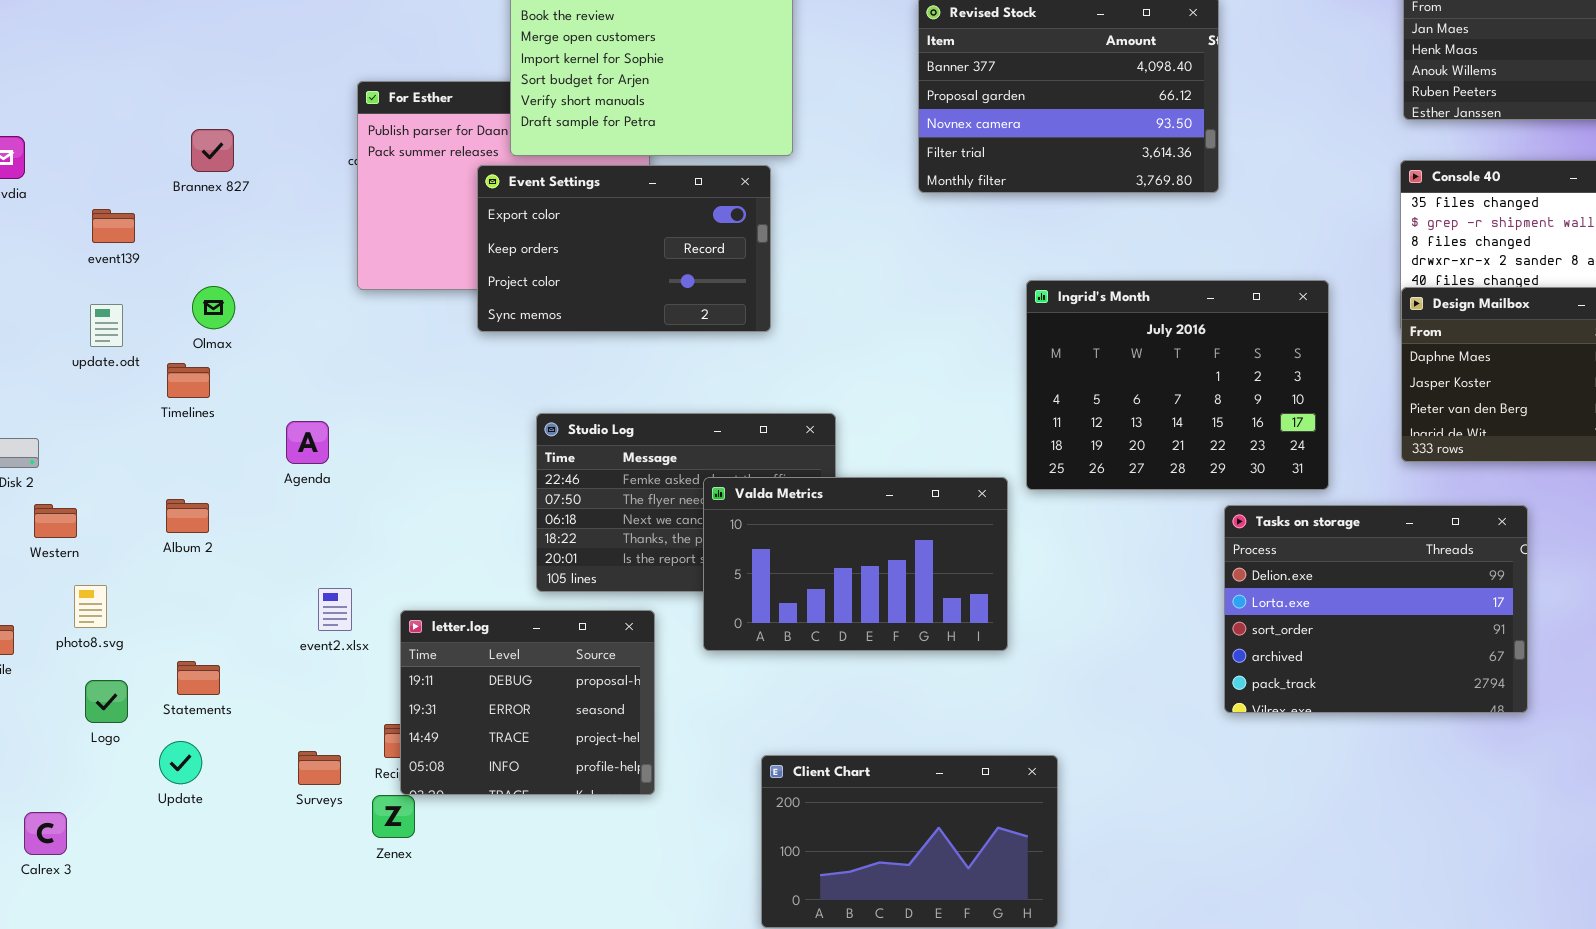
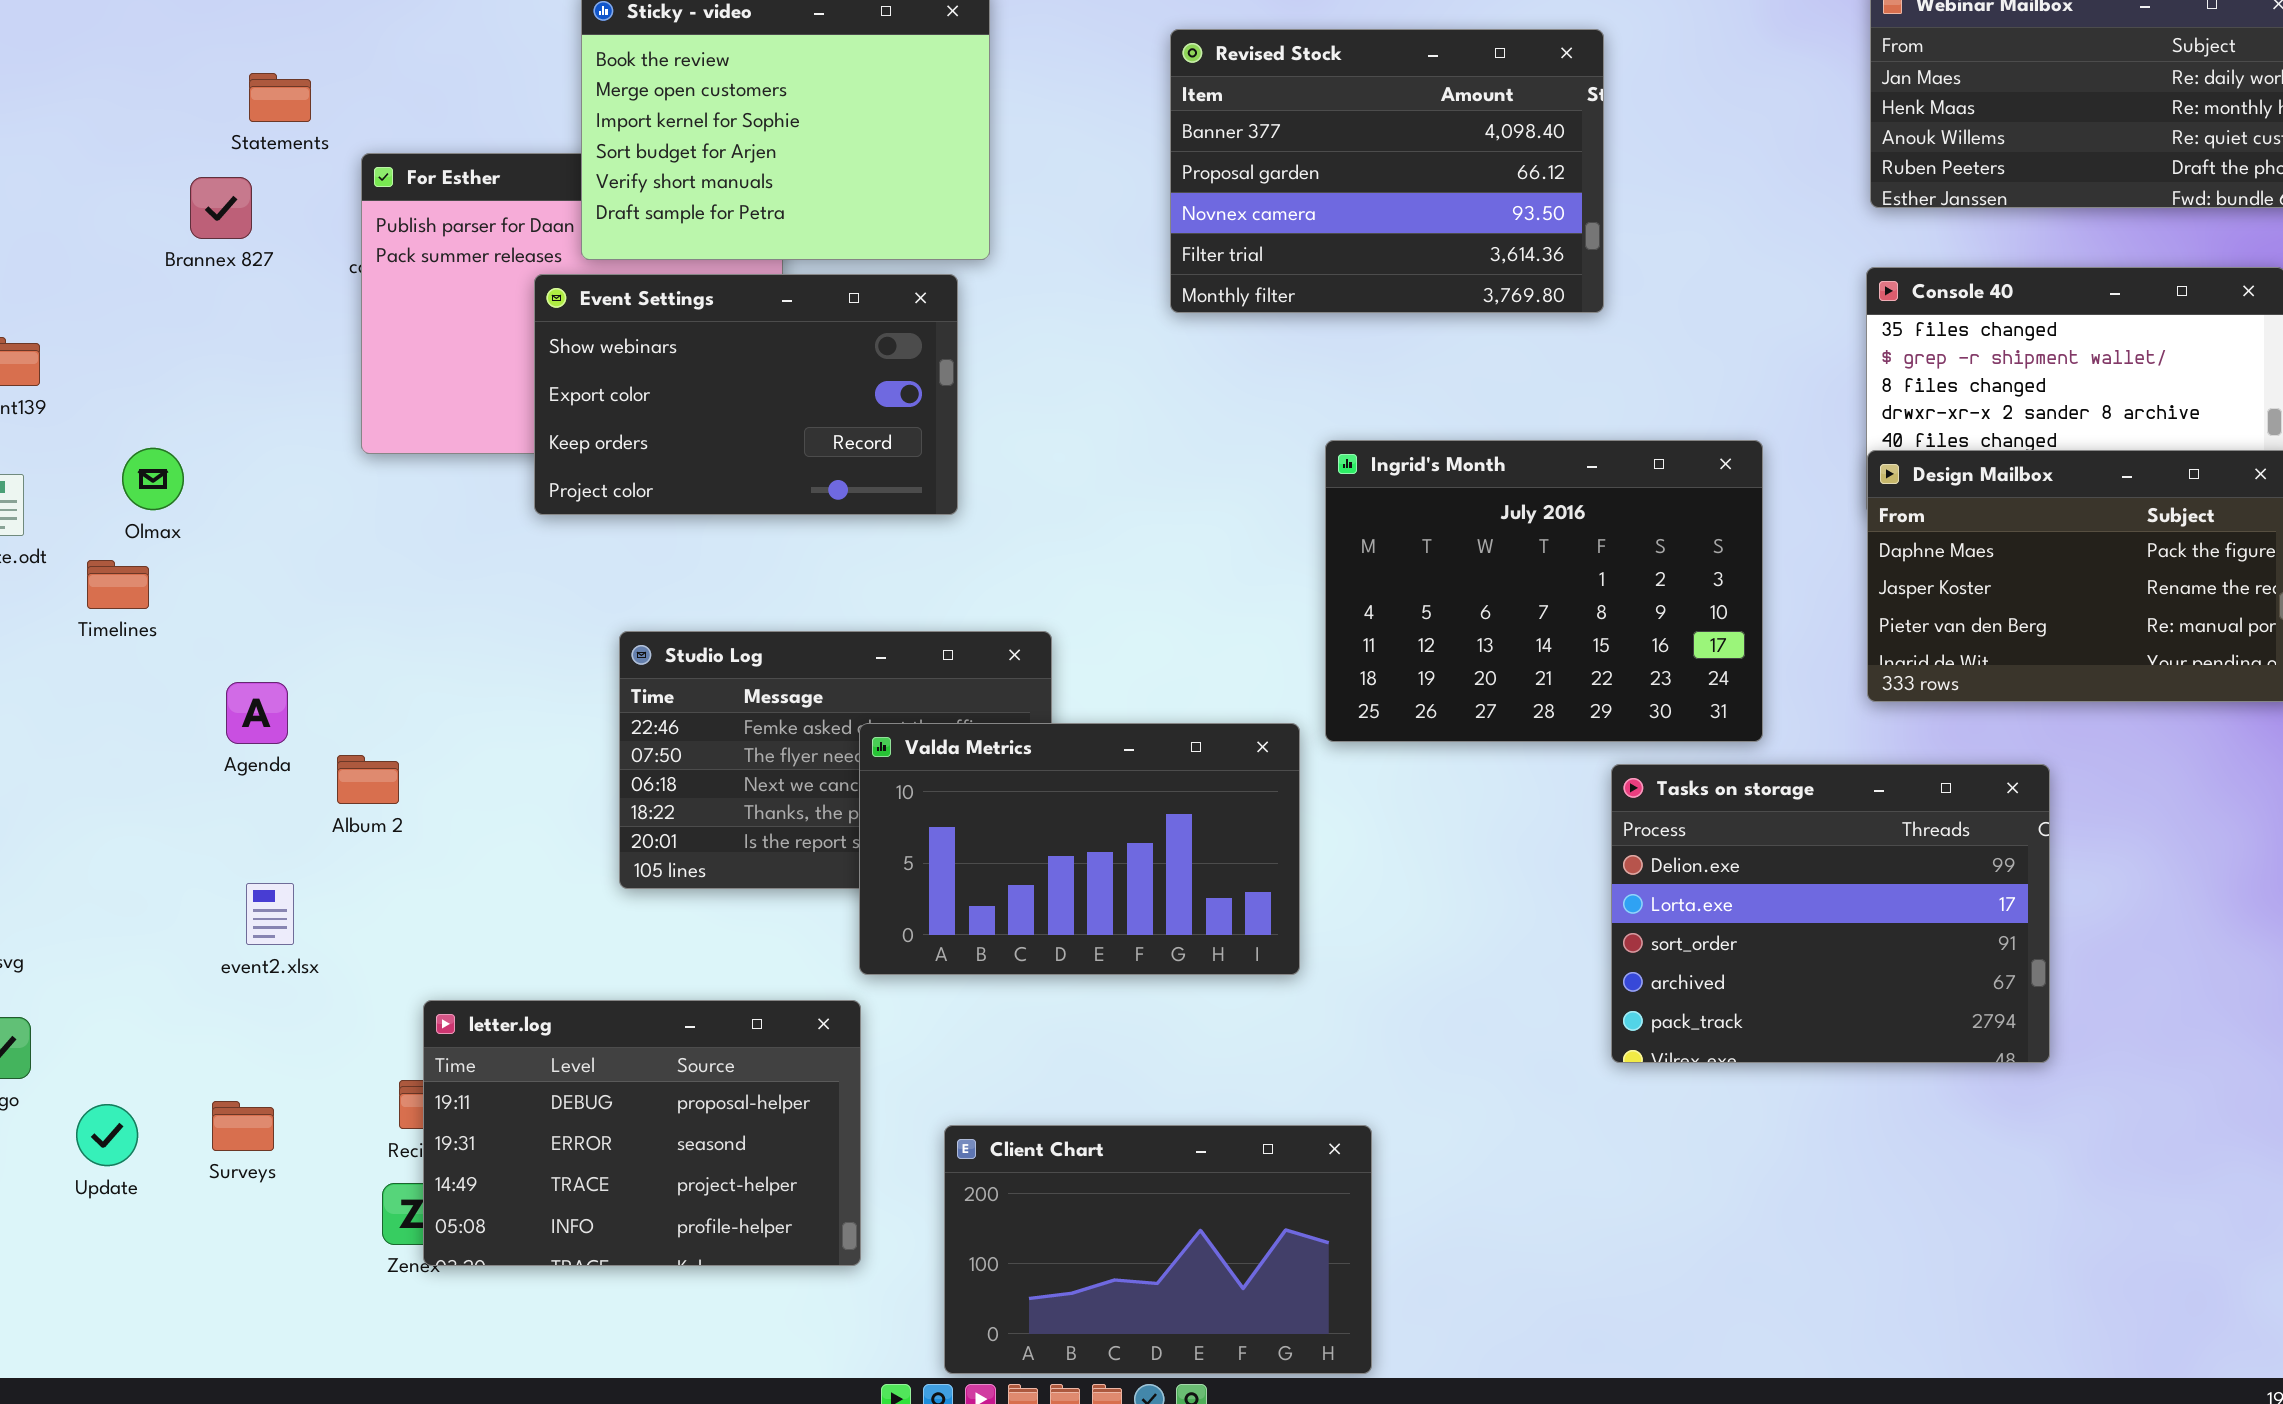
Brannex 827: [191,129,234,172] -> [190,177,252,239], moved
Event Settings: [477,165,771,332] -> [534,274,958,515], scrolled up 1 row
Agenda: [286,421,329,464] -> [226,682,288,744], moved
Album 2: [166,499,209,533] -> [337,755,399,804], moved
event2.xlsx: [318,588,352,631] -> [246,883,294,945], moved
letter.log: [400,610,655,795] -> [423,1000,861,1266], moved, resized
Statements: [177,661,220,695] -> [249,73,311,122], moved
Surveys: [298,751,341,785] -> [212,1101,274,1151], moved

